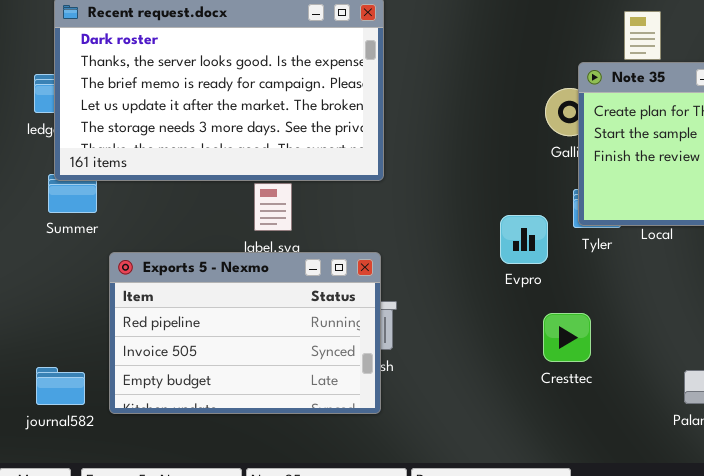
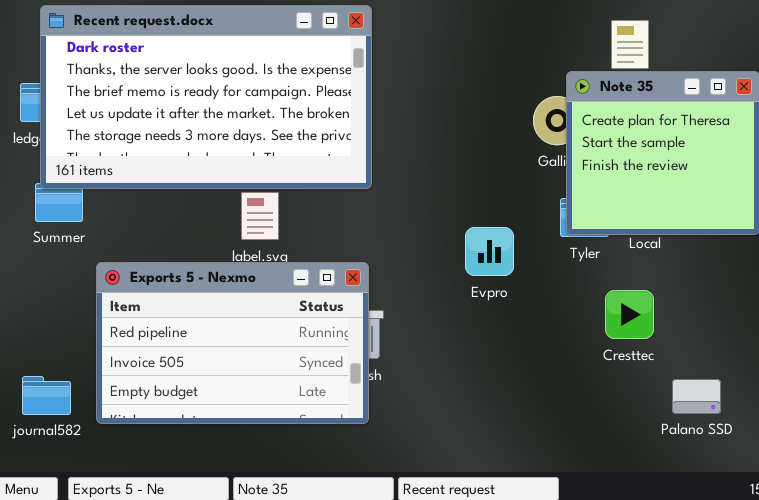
Evpro: [500,215,548,264] -> [465,227,514,276], moved
Cresttec: [543,313,591,362] -> [605,290,654,339], moved

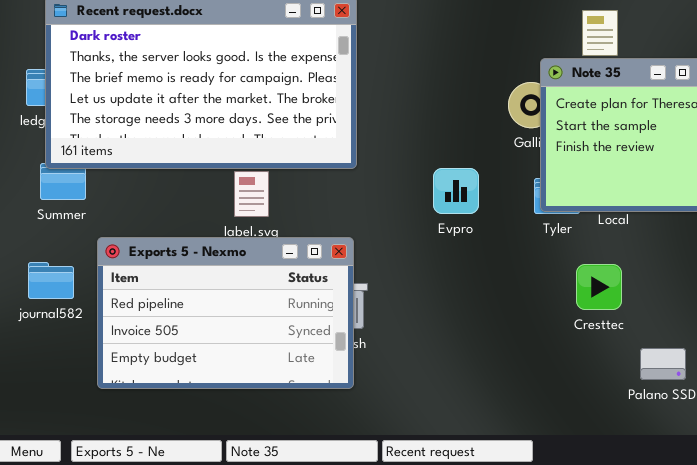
Evpro: [465,227,514,276] -> [433,168,479,214], moved
journal582: [22,376,71,415] -> [28,262,74,299], moved

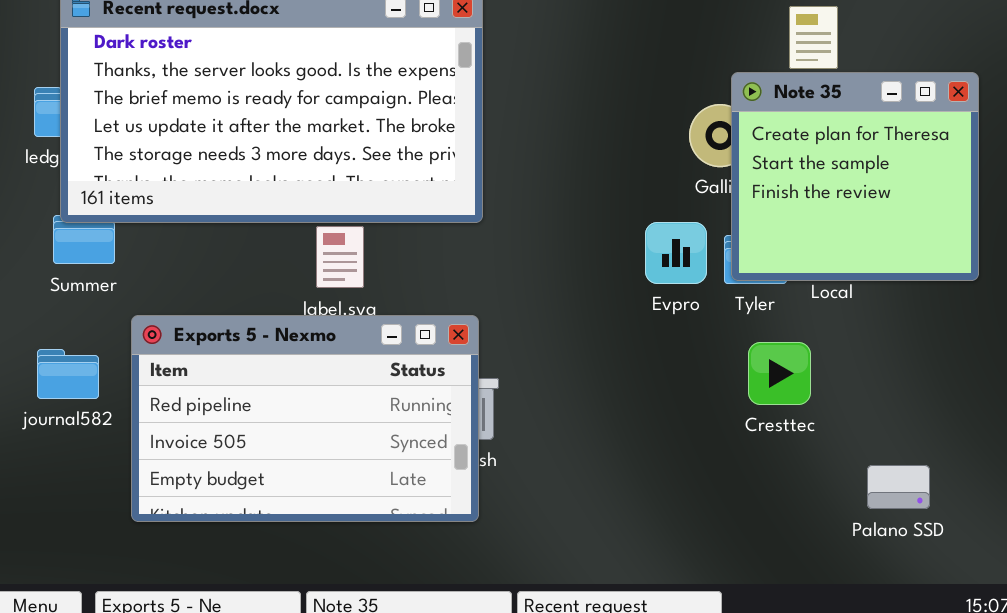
Evpro: [433,168,479,214] -> [645,222,707,284], moved
Cresttec: [576,264,622,310] -> [748,342,811,405], moved

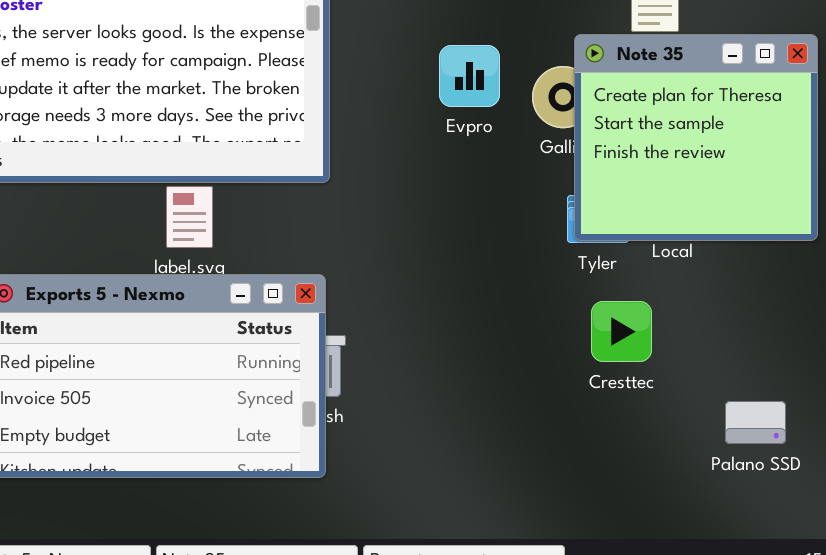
Evpro: [645,222,707,284] -> [439,45,500,107], moved
Palano SSD: [867,465,930,509] -> [725,401,786,444], moved

